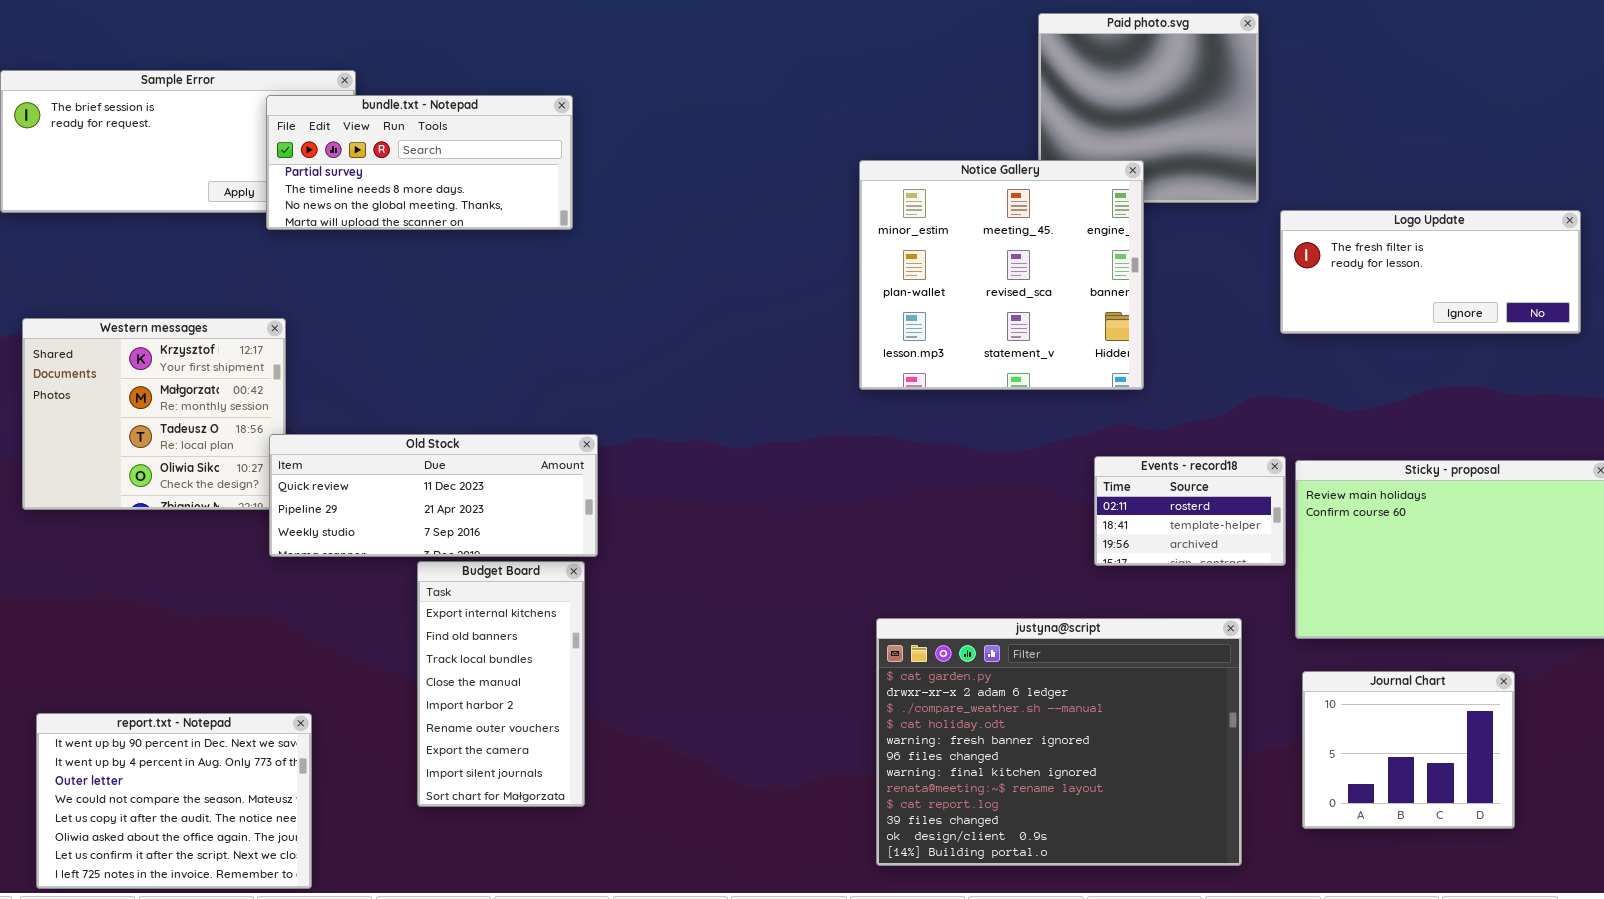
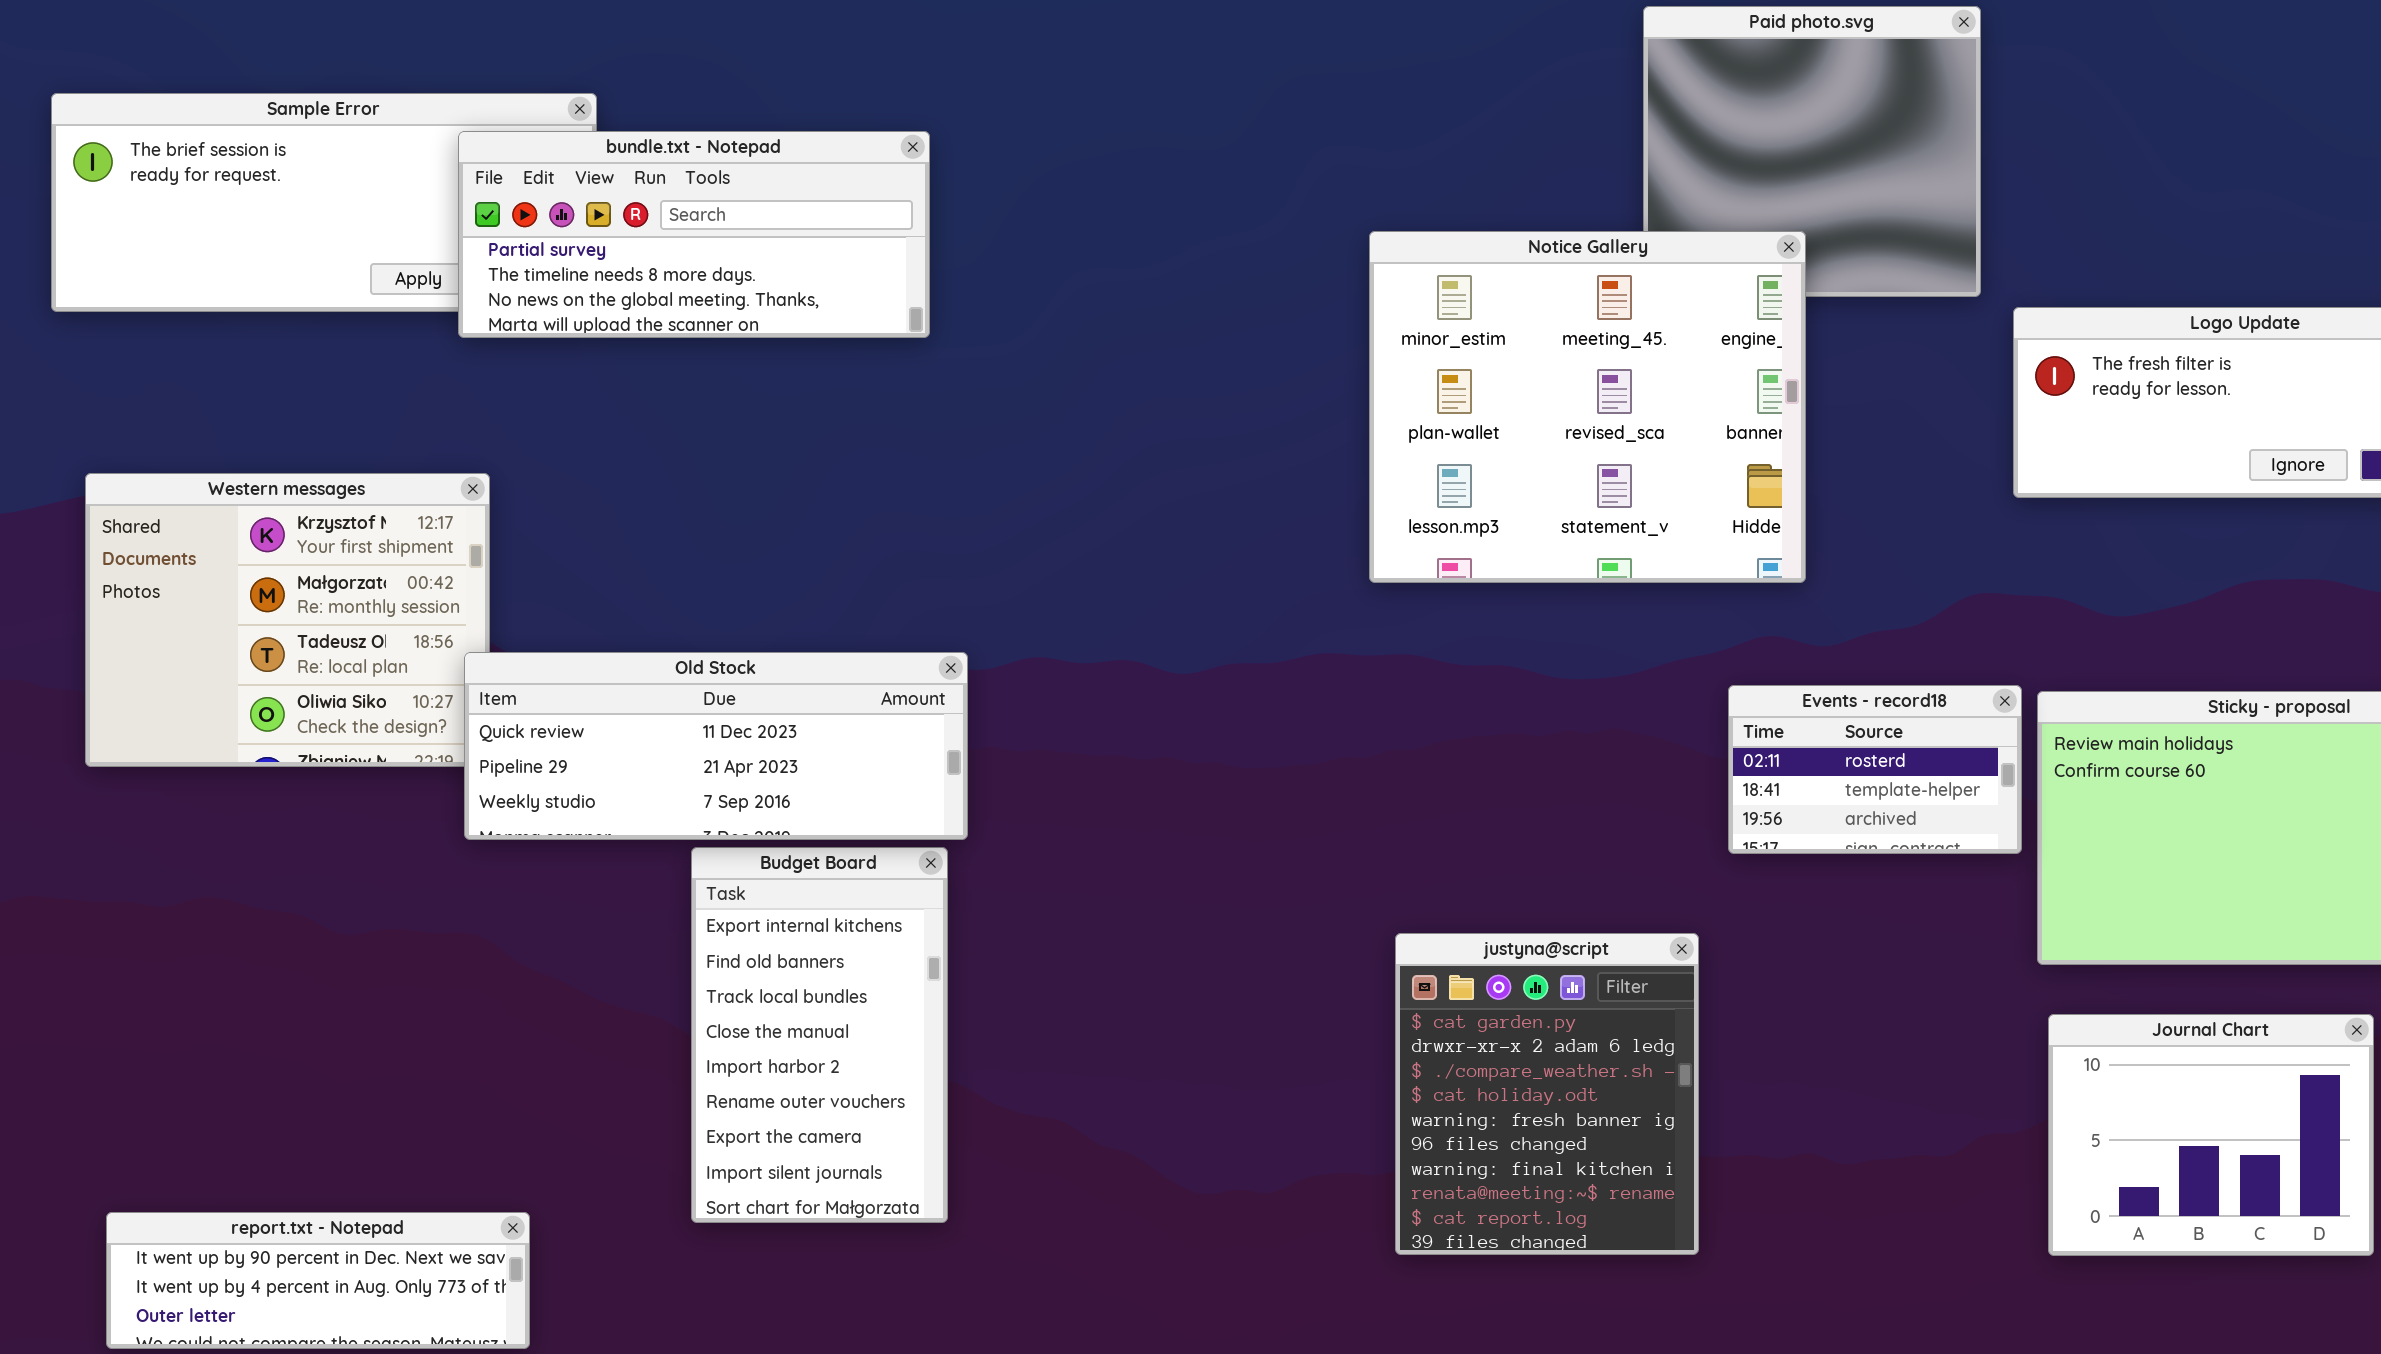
justyna@script: [876,618,1242,866] -> [1395,933,1699,1255], resized
report.txt - Notepad: [36,713,312,889] -> [106,1212,530,1349], resized

